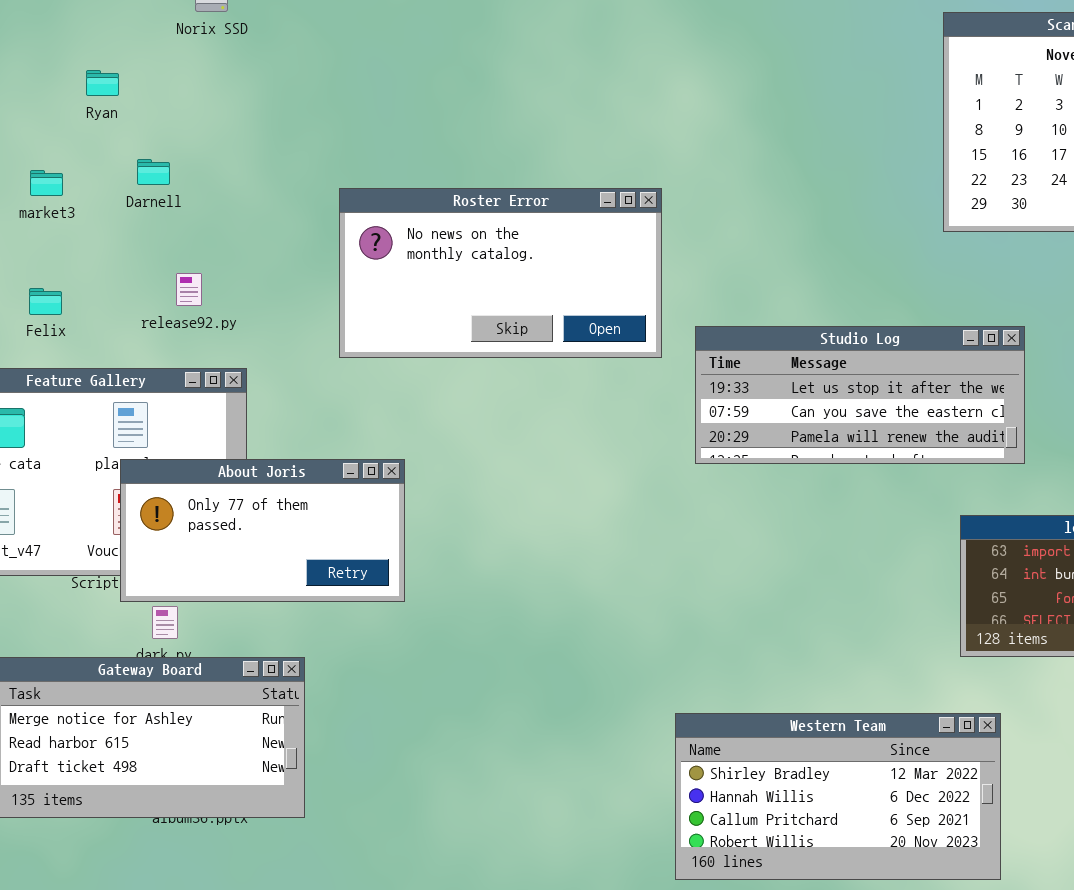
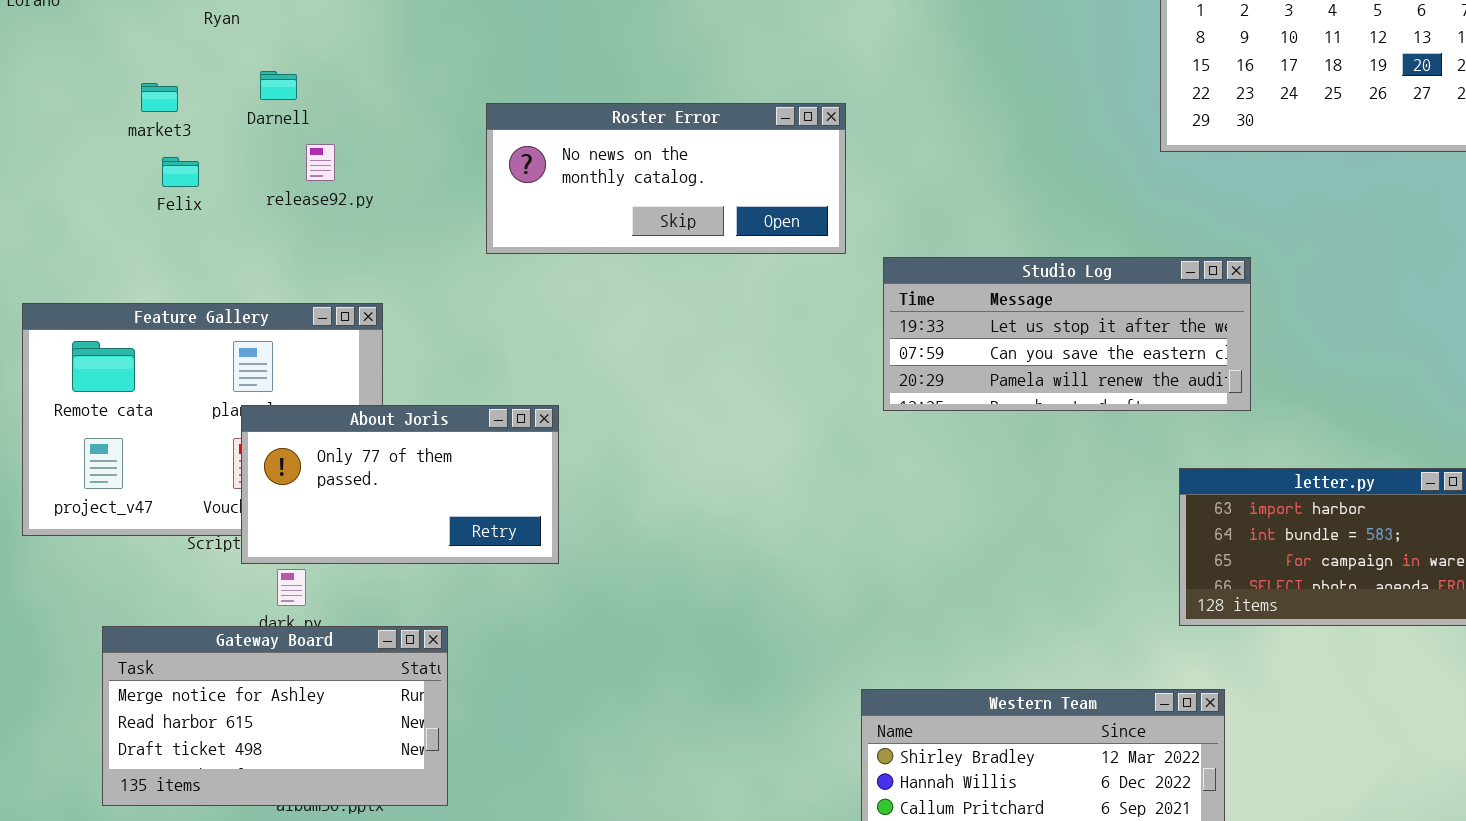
Roster Error: [339,188,662,358] -> [486,103,846,254], resized
release92.py: [176,273,202,306] -> [306,144,335,181], moved
Felix: [29,288,62,315] -> [162,157,199,187], moved

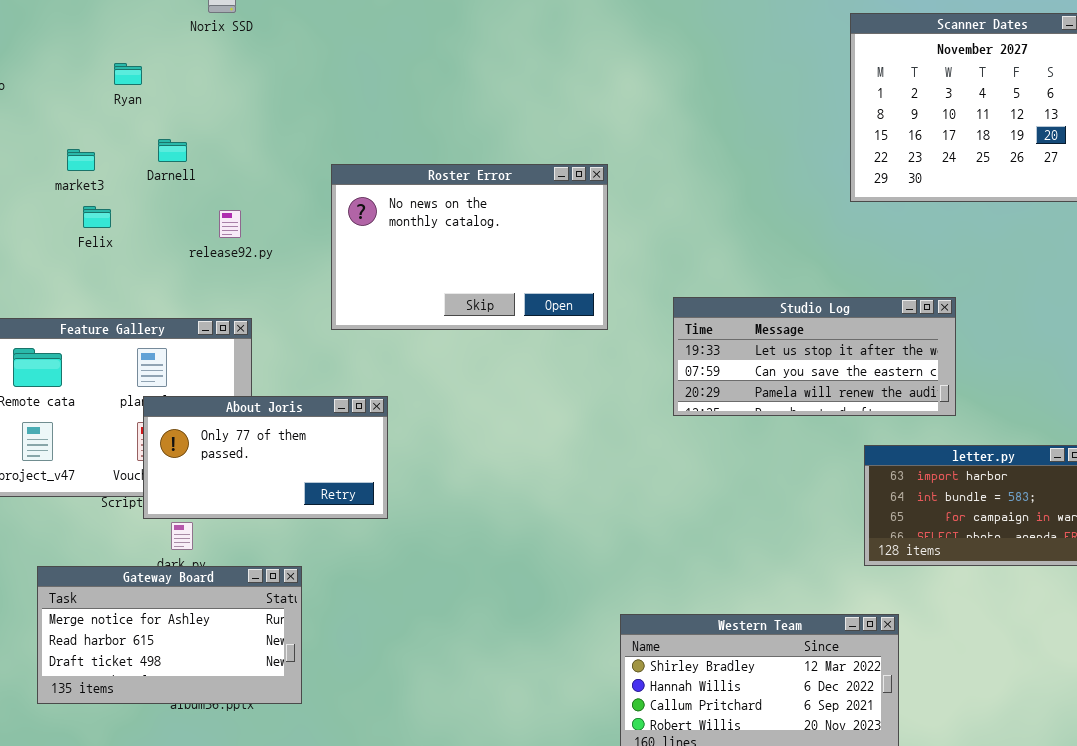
Roster Error: [486,103,846,254] -> [331,164,608,330], resized
release92.py: [306,144,335,181] -> [219,210,241,238], moved
Studio Log: [883,257,1251,411] -> [673,297,956,416], moved

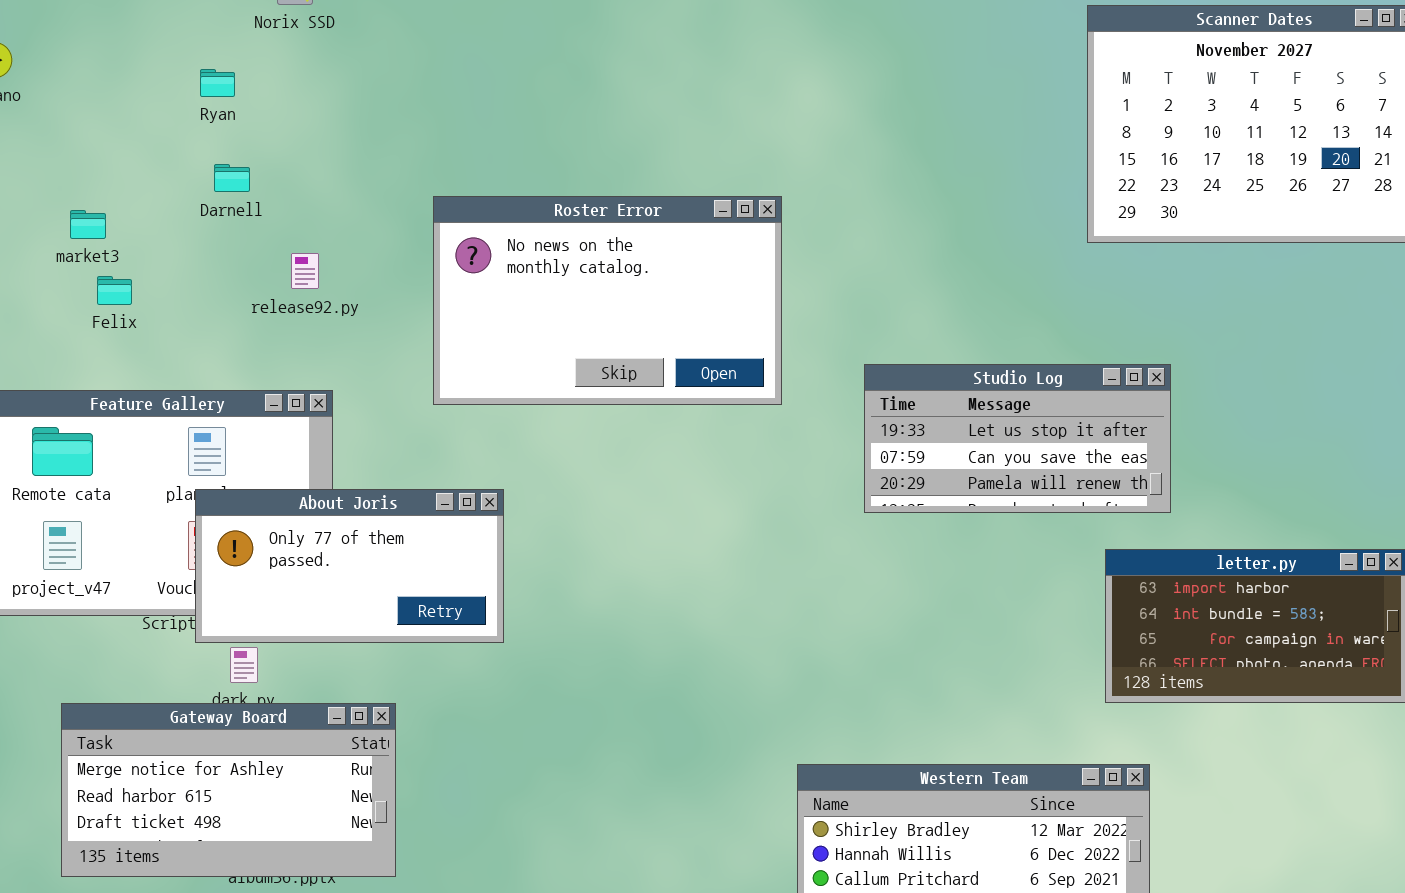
Ryan: [114,63,142,85] -> [200,69,235,97], moved
market3: [67,149,95,171] -> [70,210,106,239], moved
Felix: [83,206,111,228] -> [97,276,132,305], moved
Studio Log: [673,297,956,416] -> [864,364,1171,513], resized

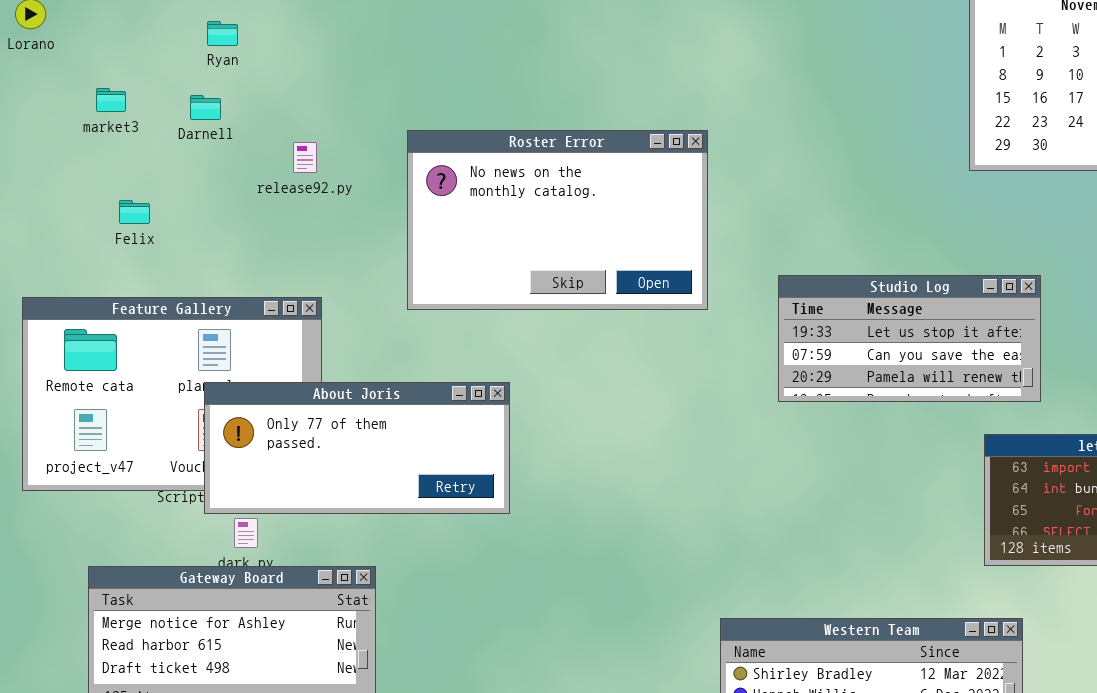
Darnell: [214,164,250,192] -> [190,95,221,120], moved
market3: [70,210,106,239] -> [96,88,126,112], moved
release92.py: [291,253,319,289] -> [293,142,317,173], moved
About Joris: [195,489,504,643] -> [204,382,510,514], resized

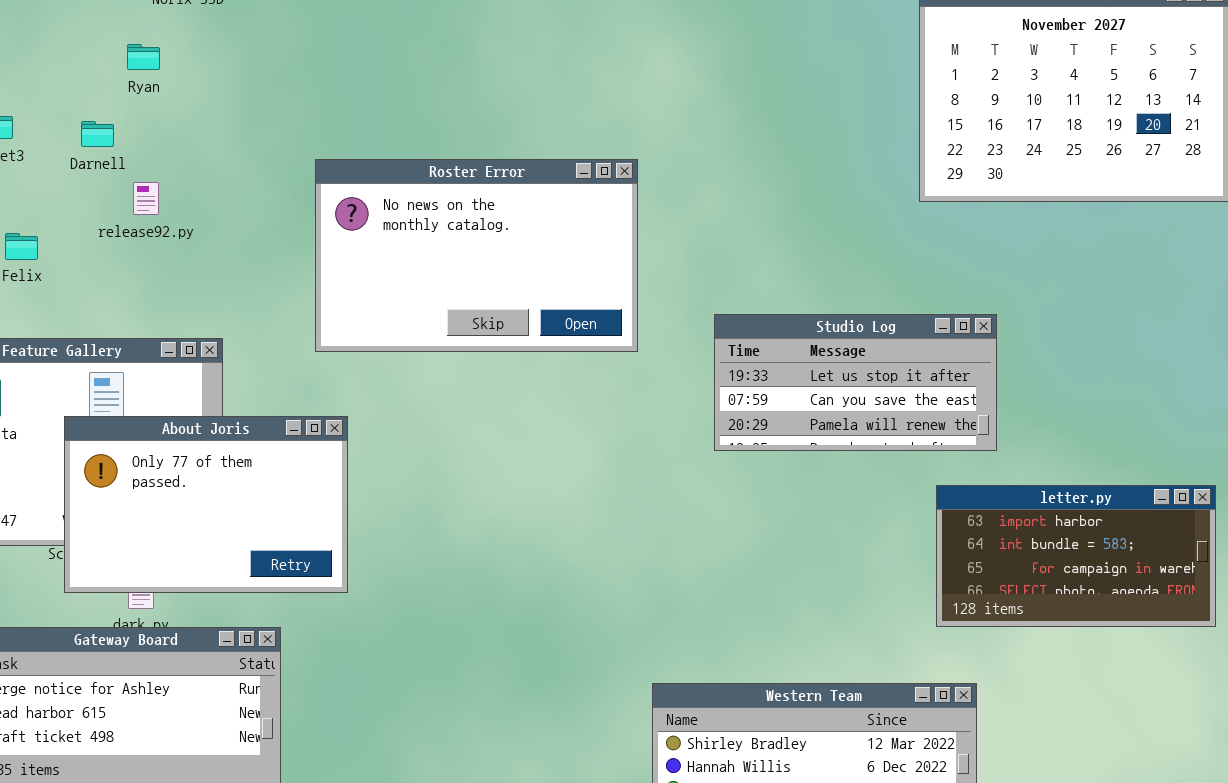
Ryan: [207,21,238,46] -> [127,44,160,70], moved
release92.py: [293,142,317,173] -> [133,182,159,215], moved
About Joris: [204,382,510,514] -> [64,416,348,593], moved, resized

